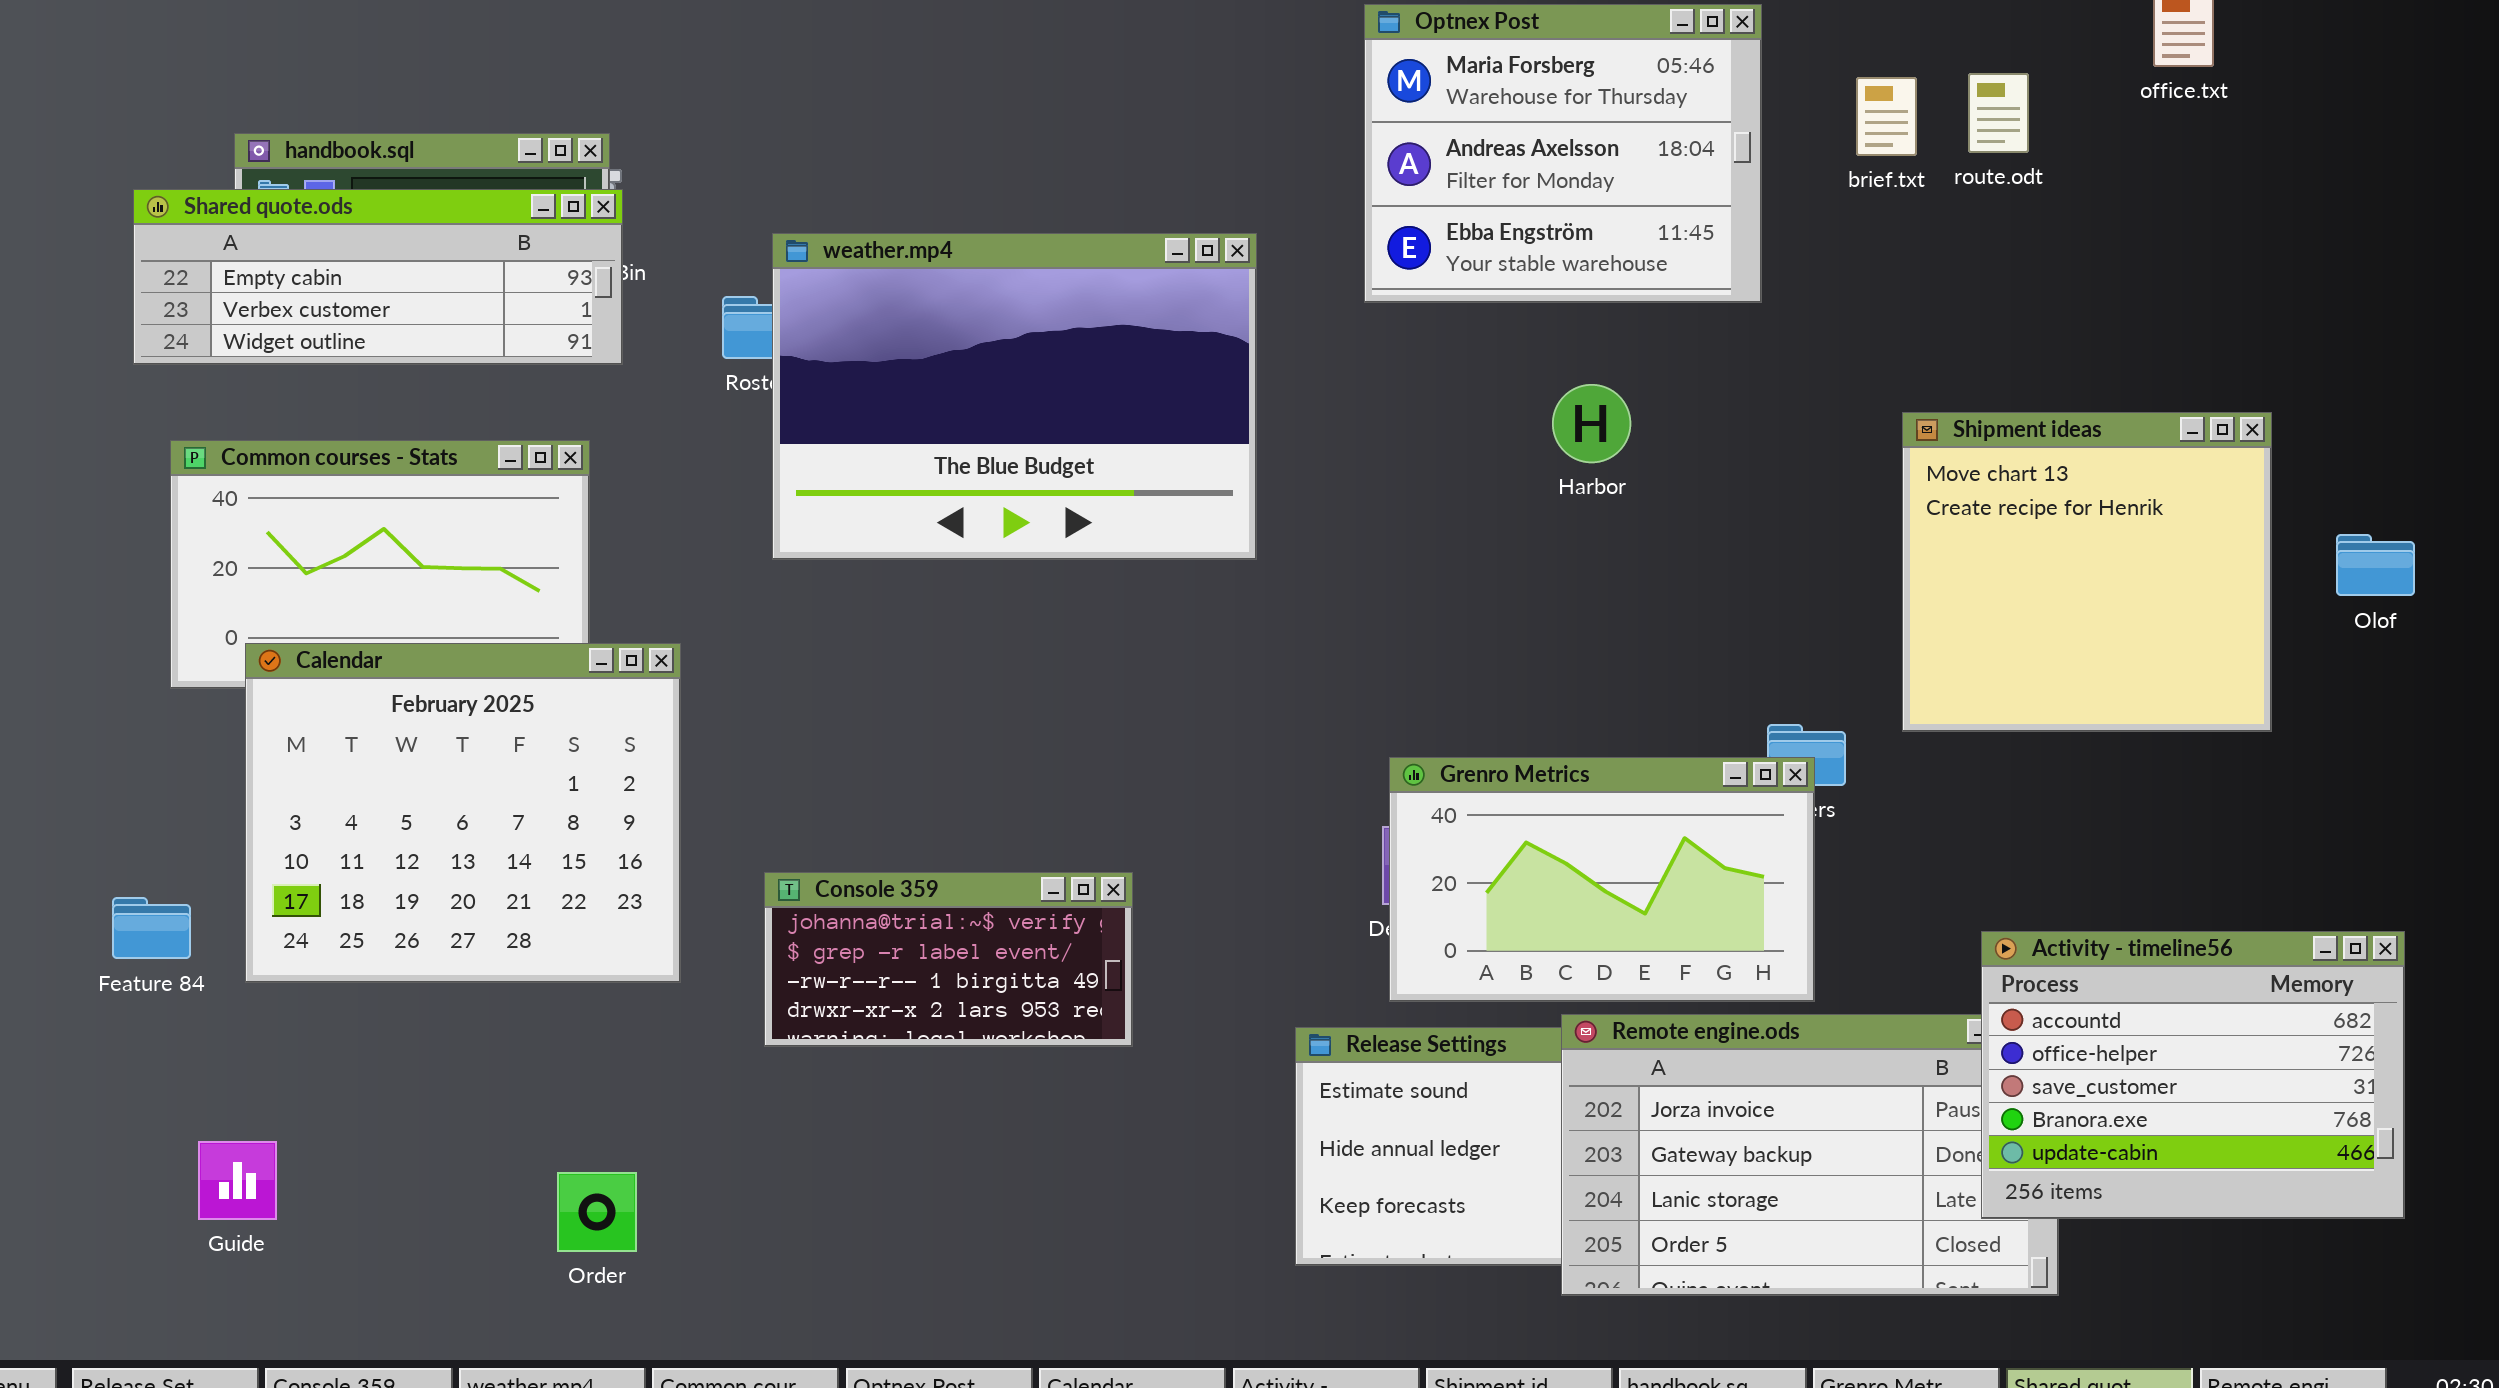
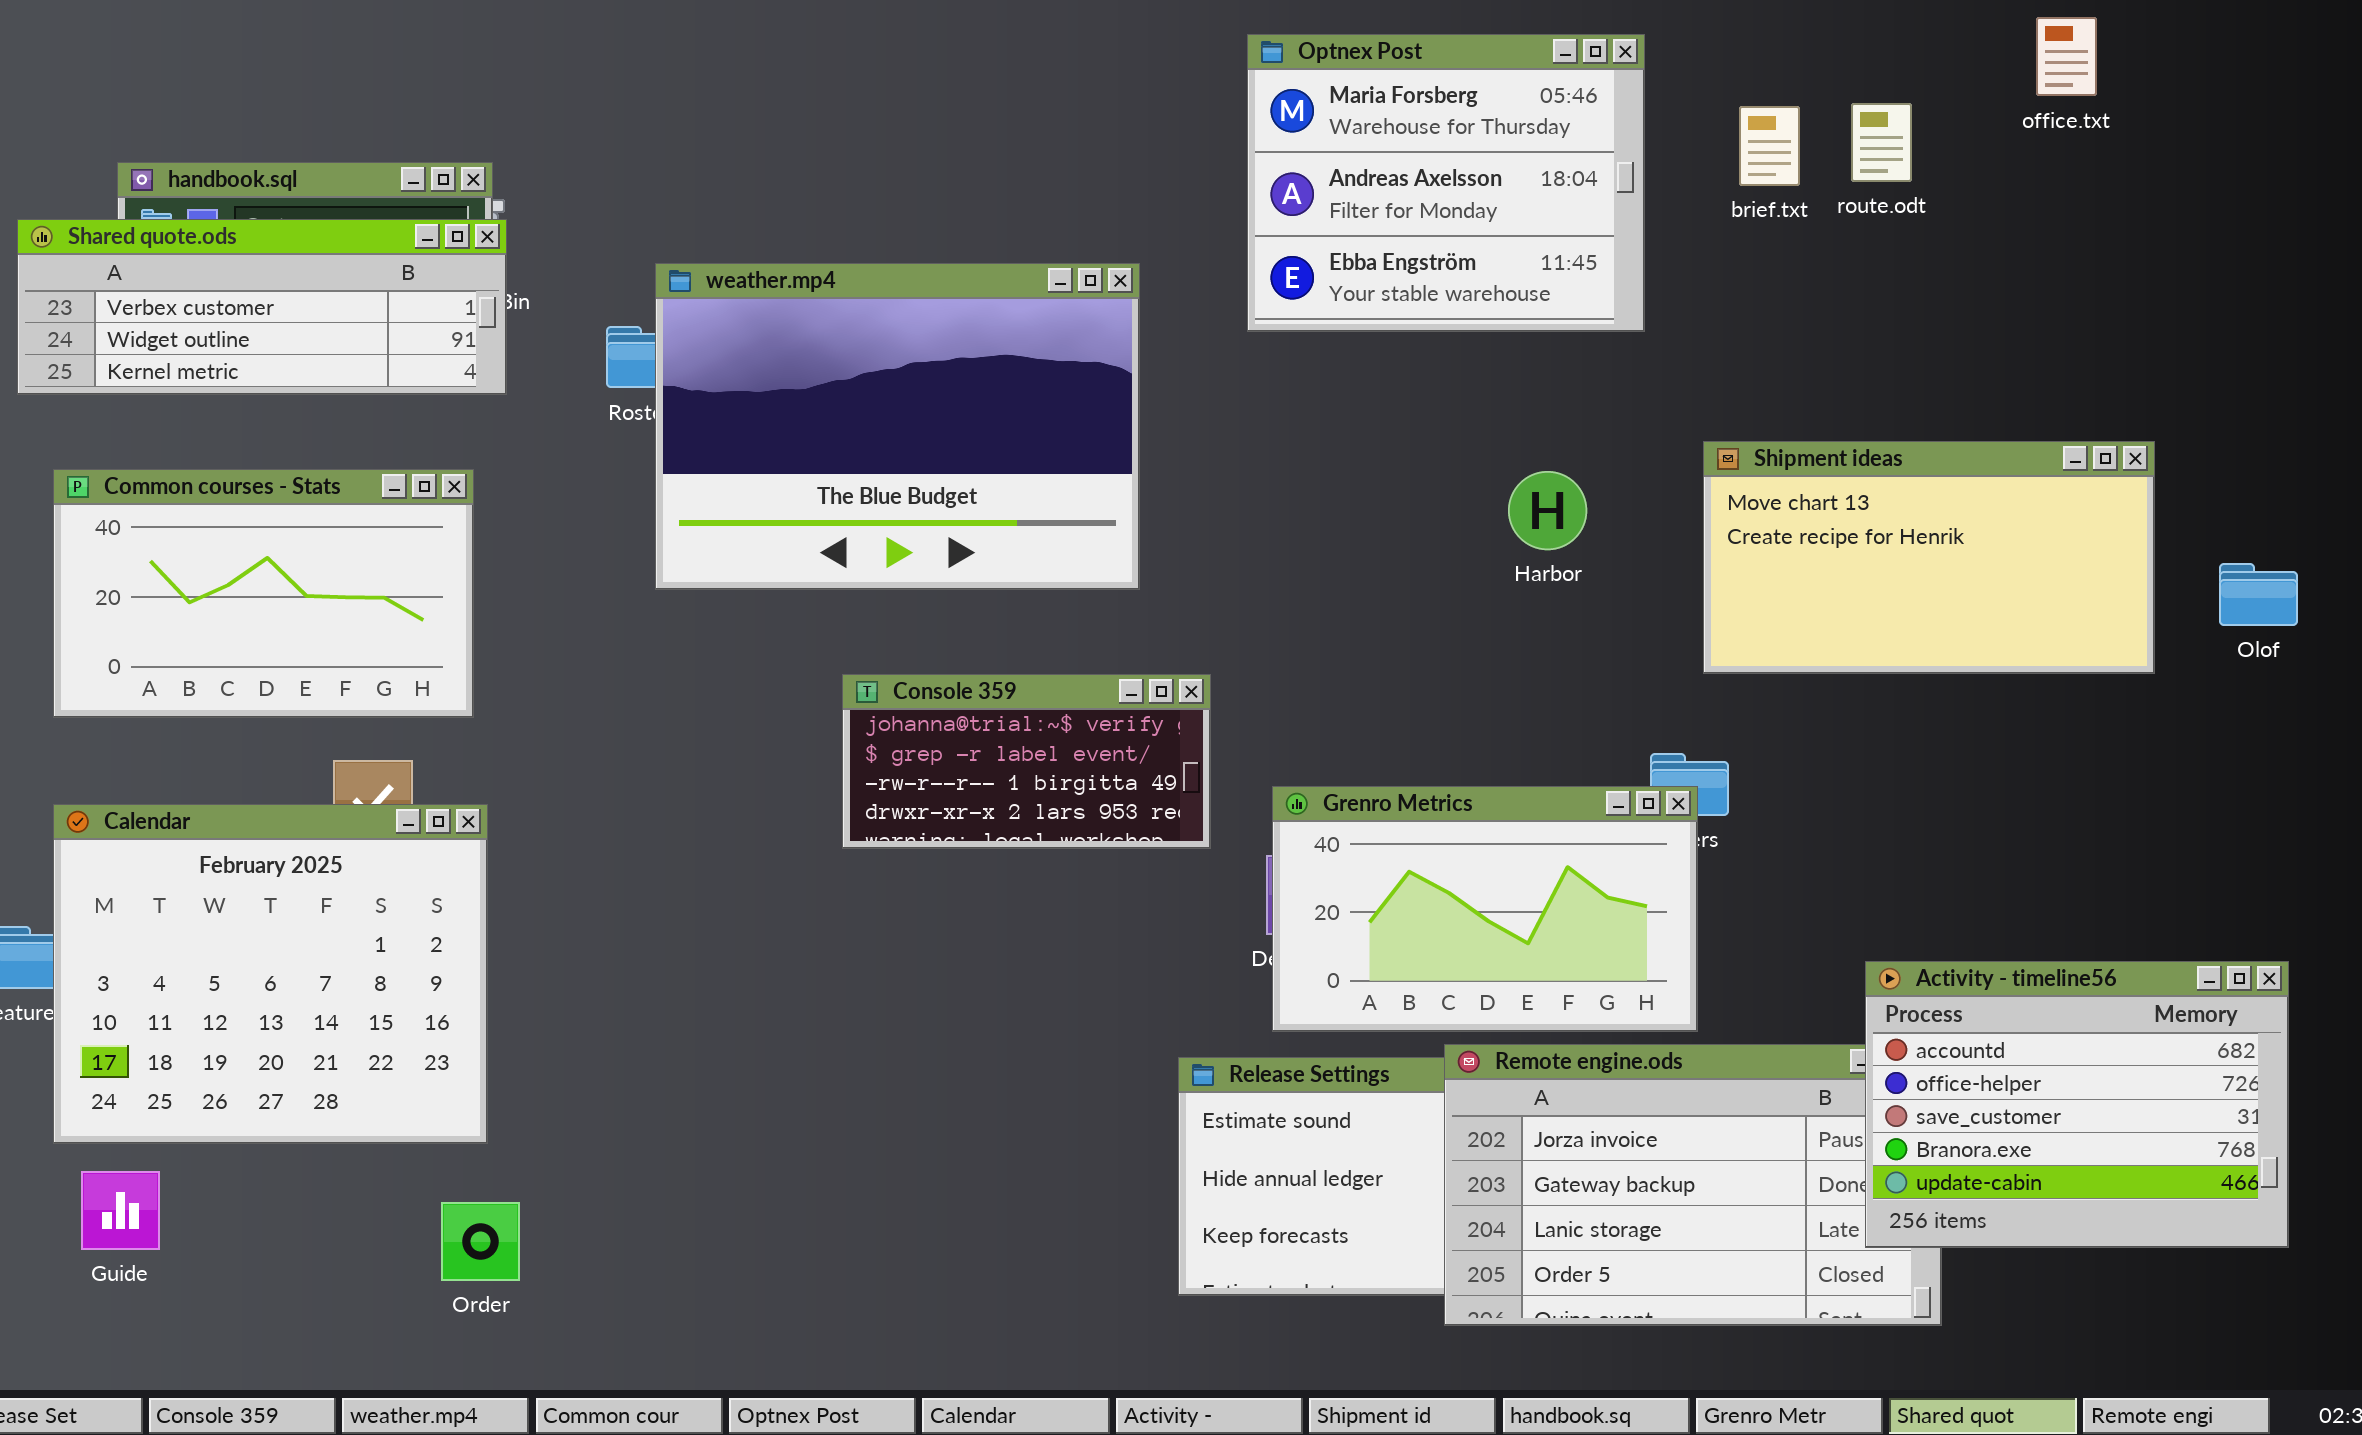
Shared quote.ods: [133,189,623,365] -> [17,219,507,395], scrolled down 1 row
Harbor: [1552,384,1631,463] -> [1508,471,1587,550], moved
Shipment ideas: [1902,412,2272,732] -> [1703,441,2155,674], resized
Calendar: [245,643,681,983] -> [53,804,488,1144], moved
Console 359: [764,872,1133,1047] -> [842,674,1211,849], moved

